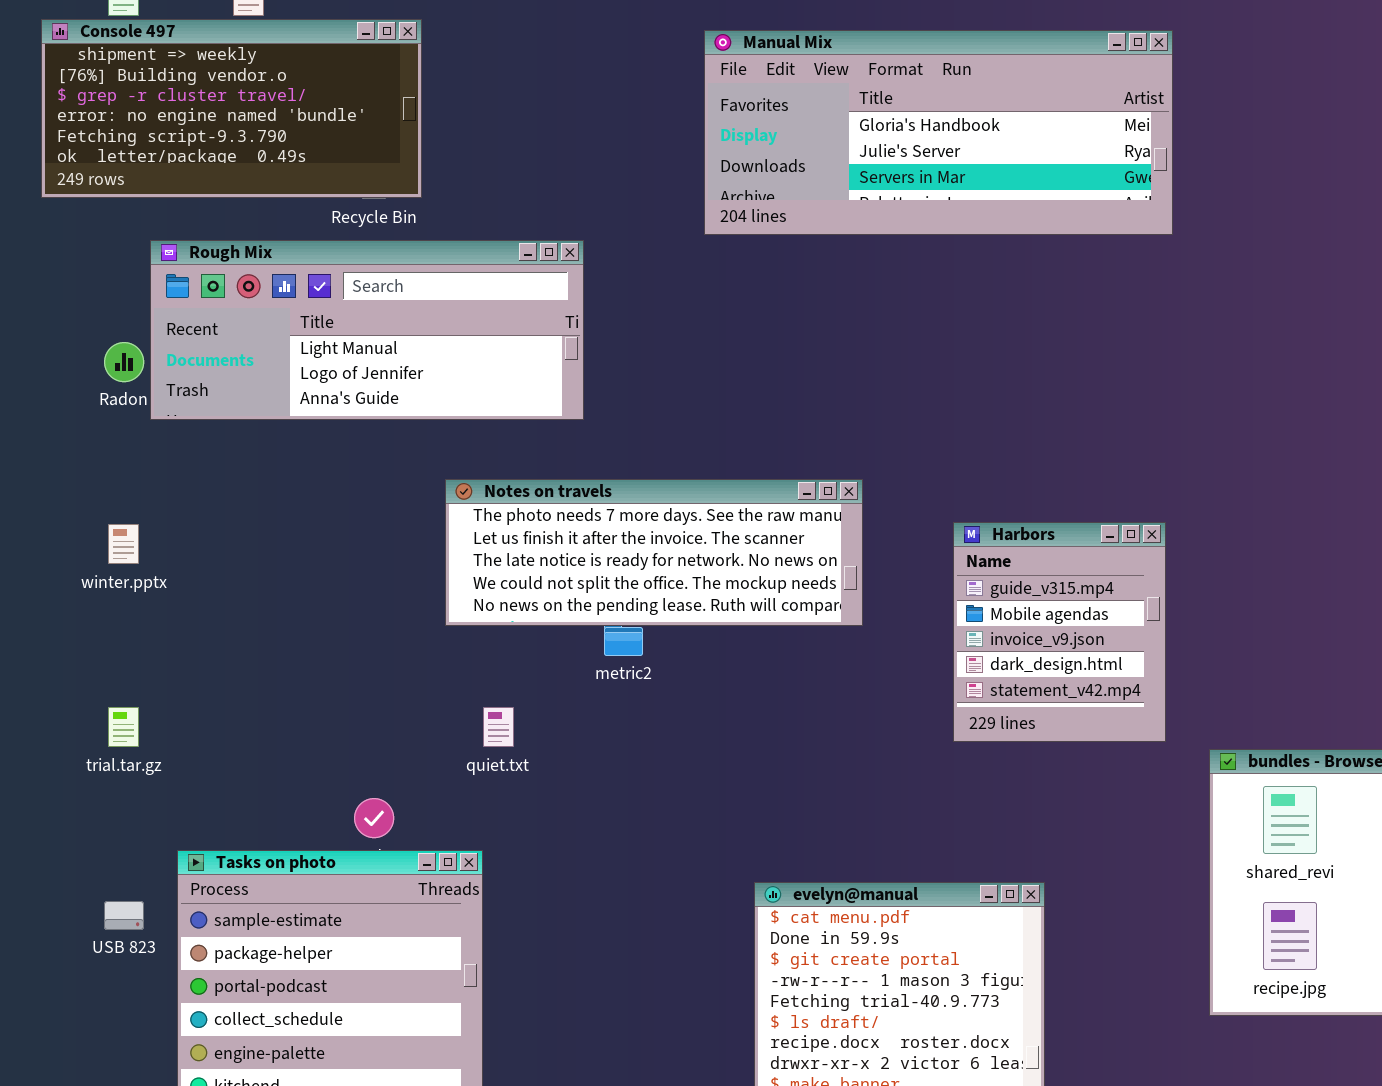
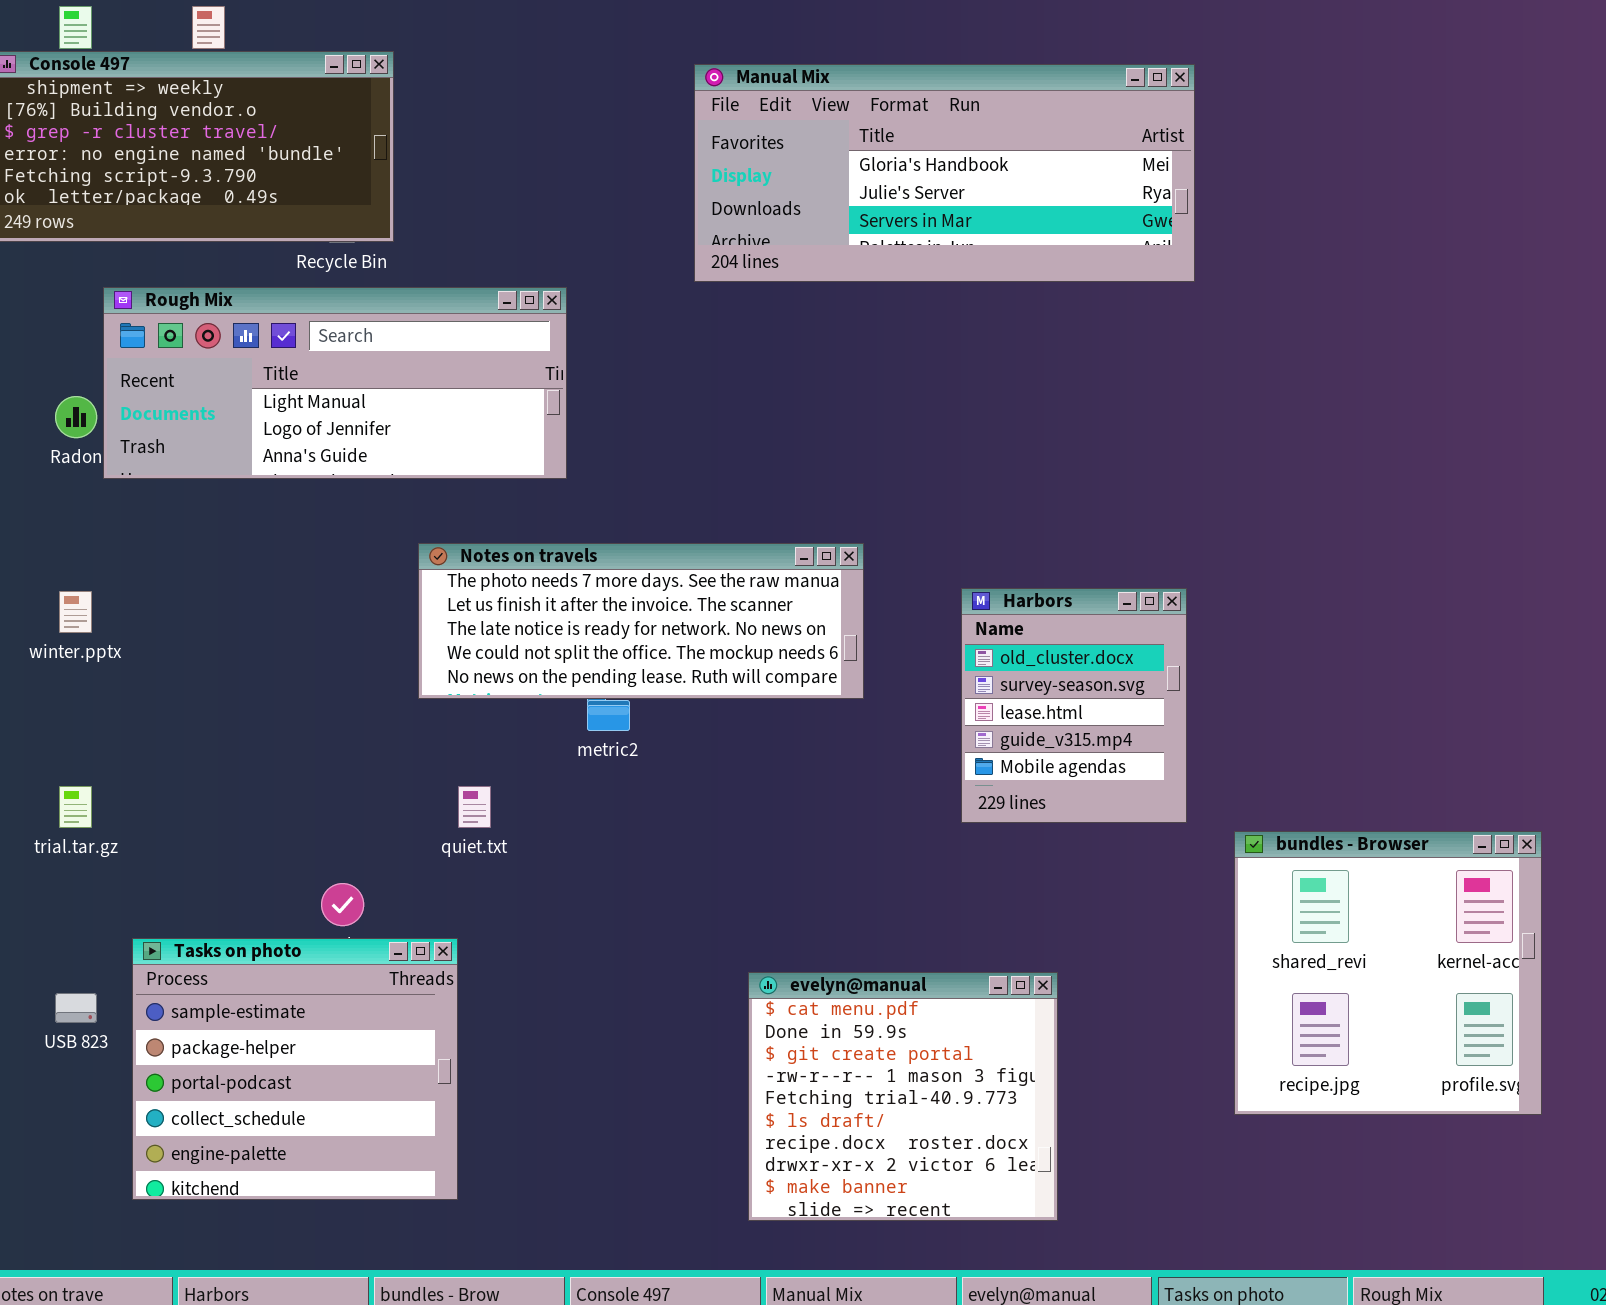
Harbors: [953,522,1166,742] -> [961,588,1187,823], scrolled up 3 rows

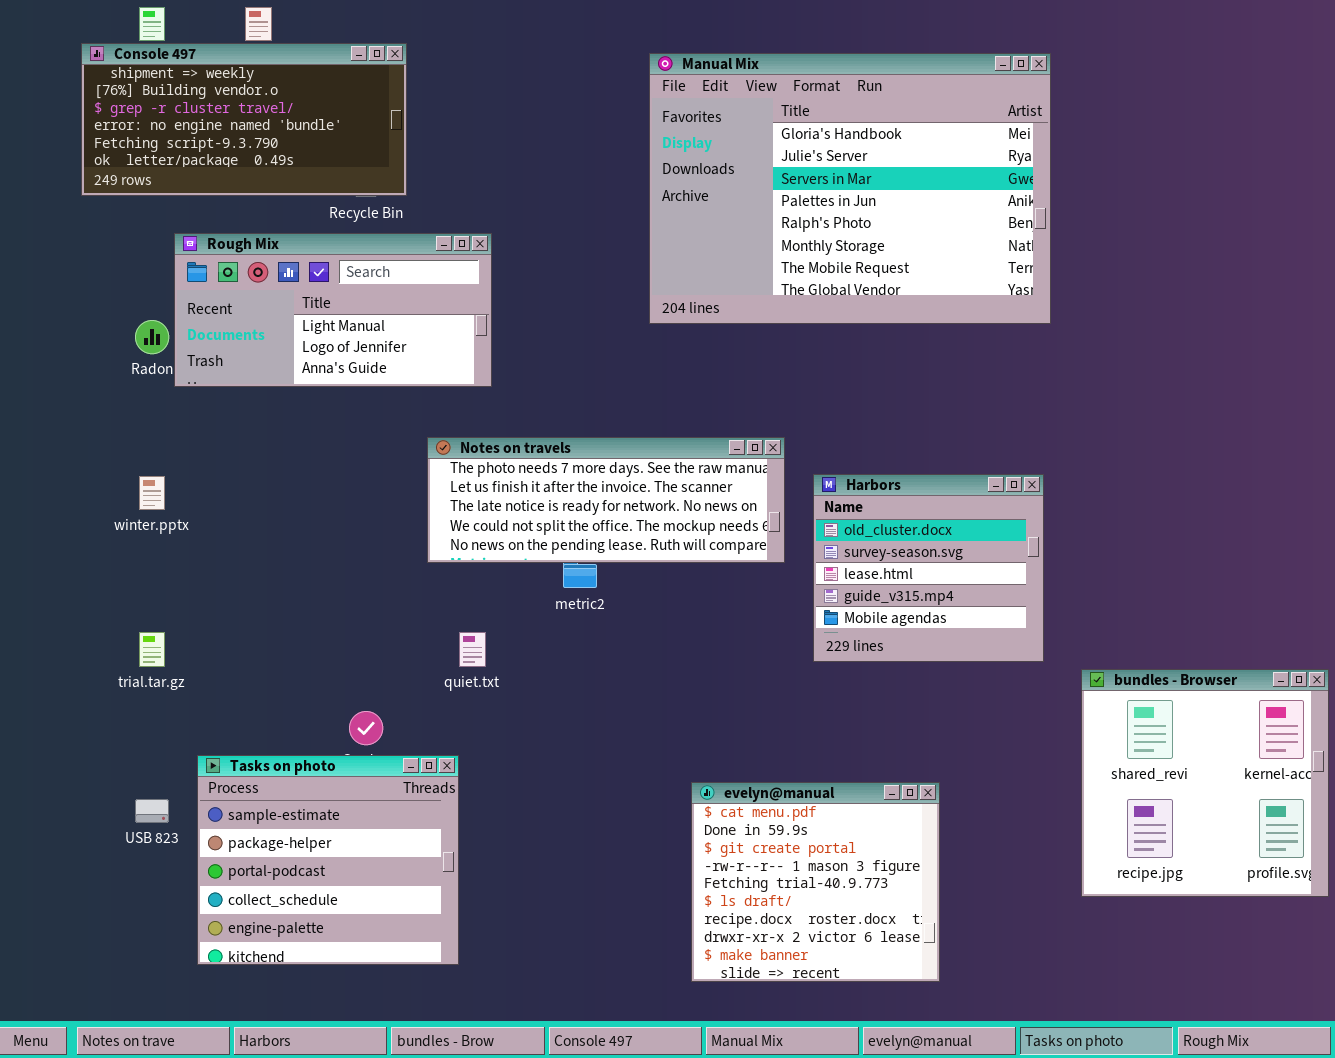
Manual Mix: [694,64,1195,282] -> [649,53,1051,324], resized
Rough Mix: [103,287,567,479] -> [174,233,492,387], resized
Harbors: [961,588,1187,823] -> [813,474,1044,662], resized

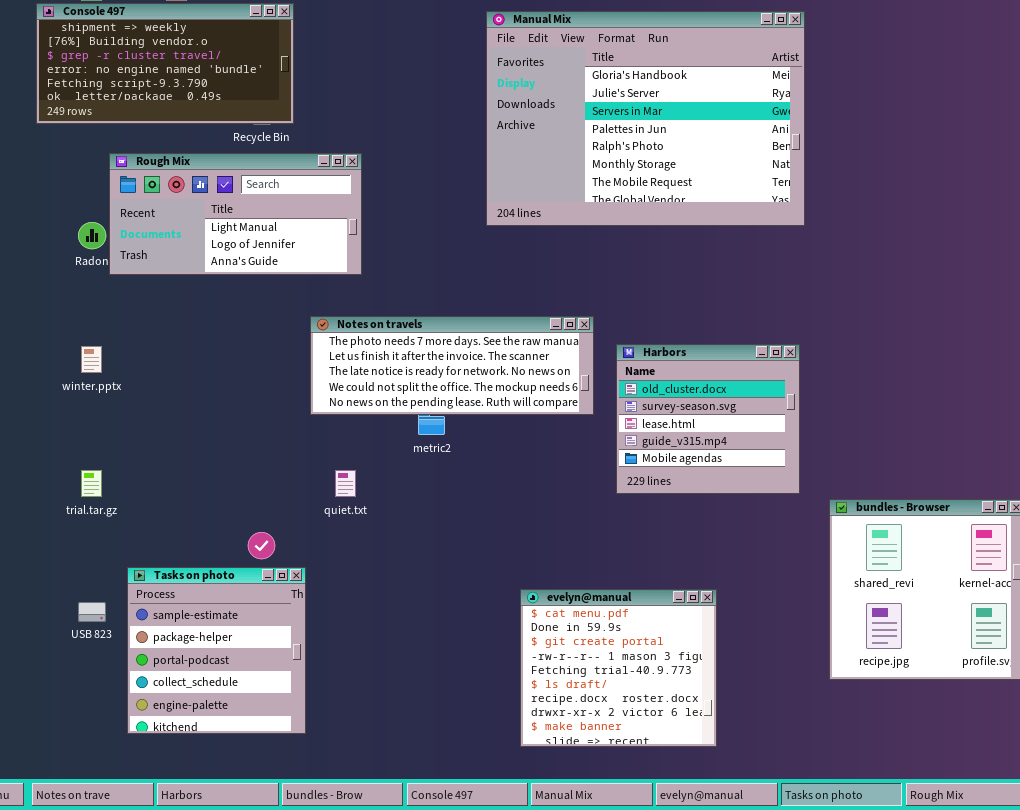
Tasks on photo: [197,755,459,965] -> [127,567,306,734], resized

